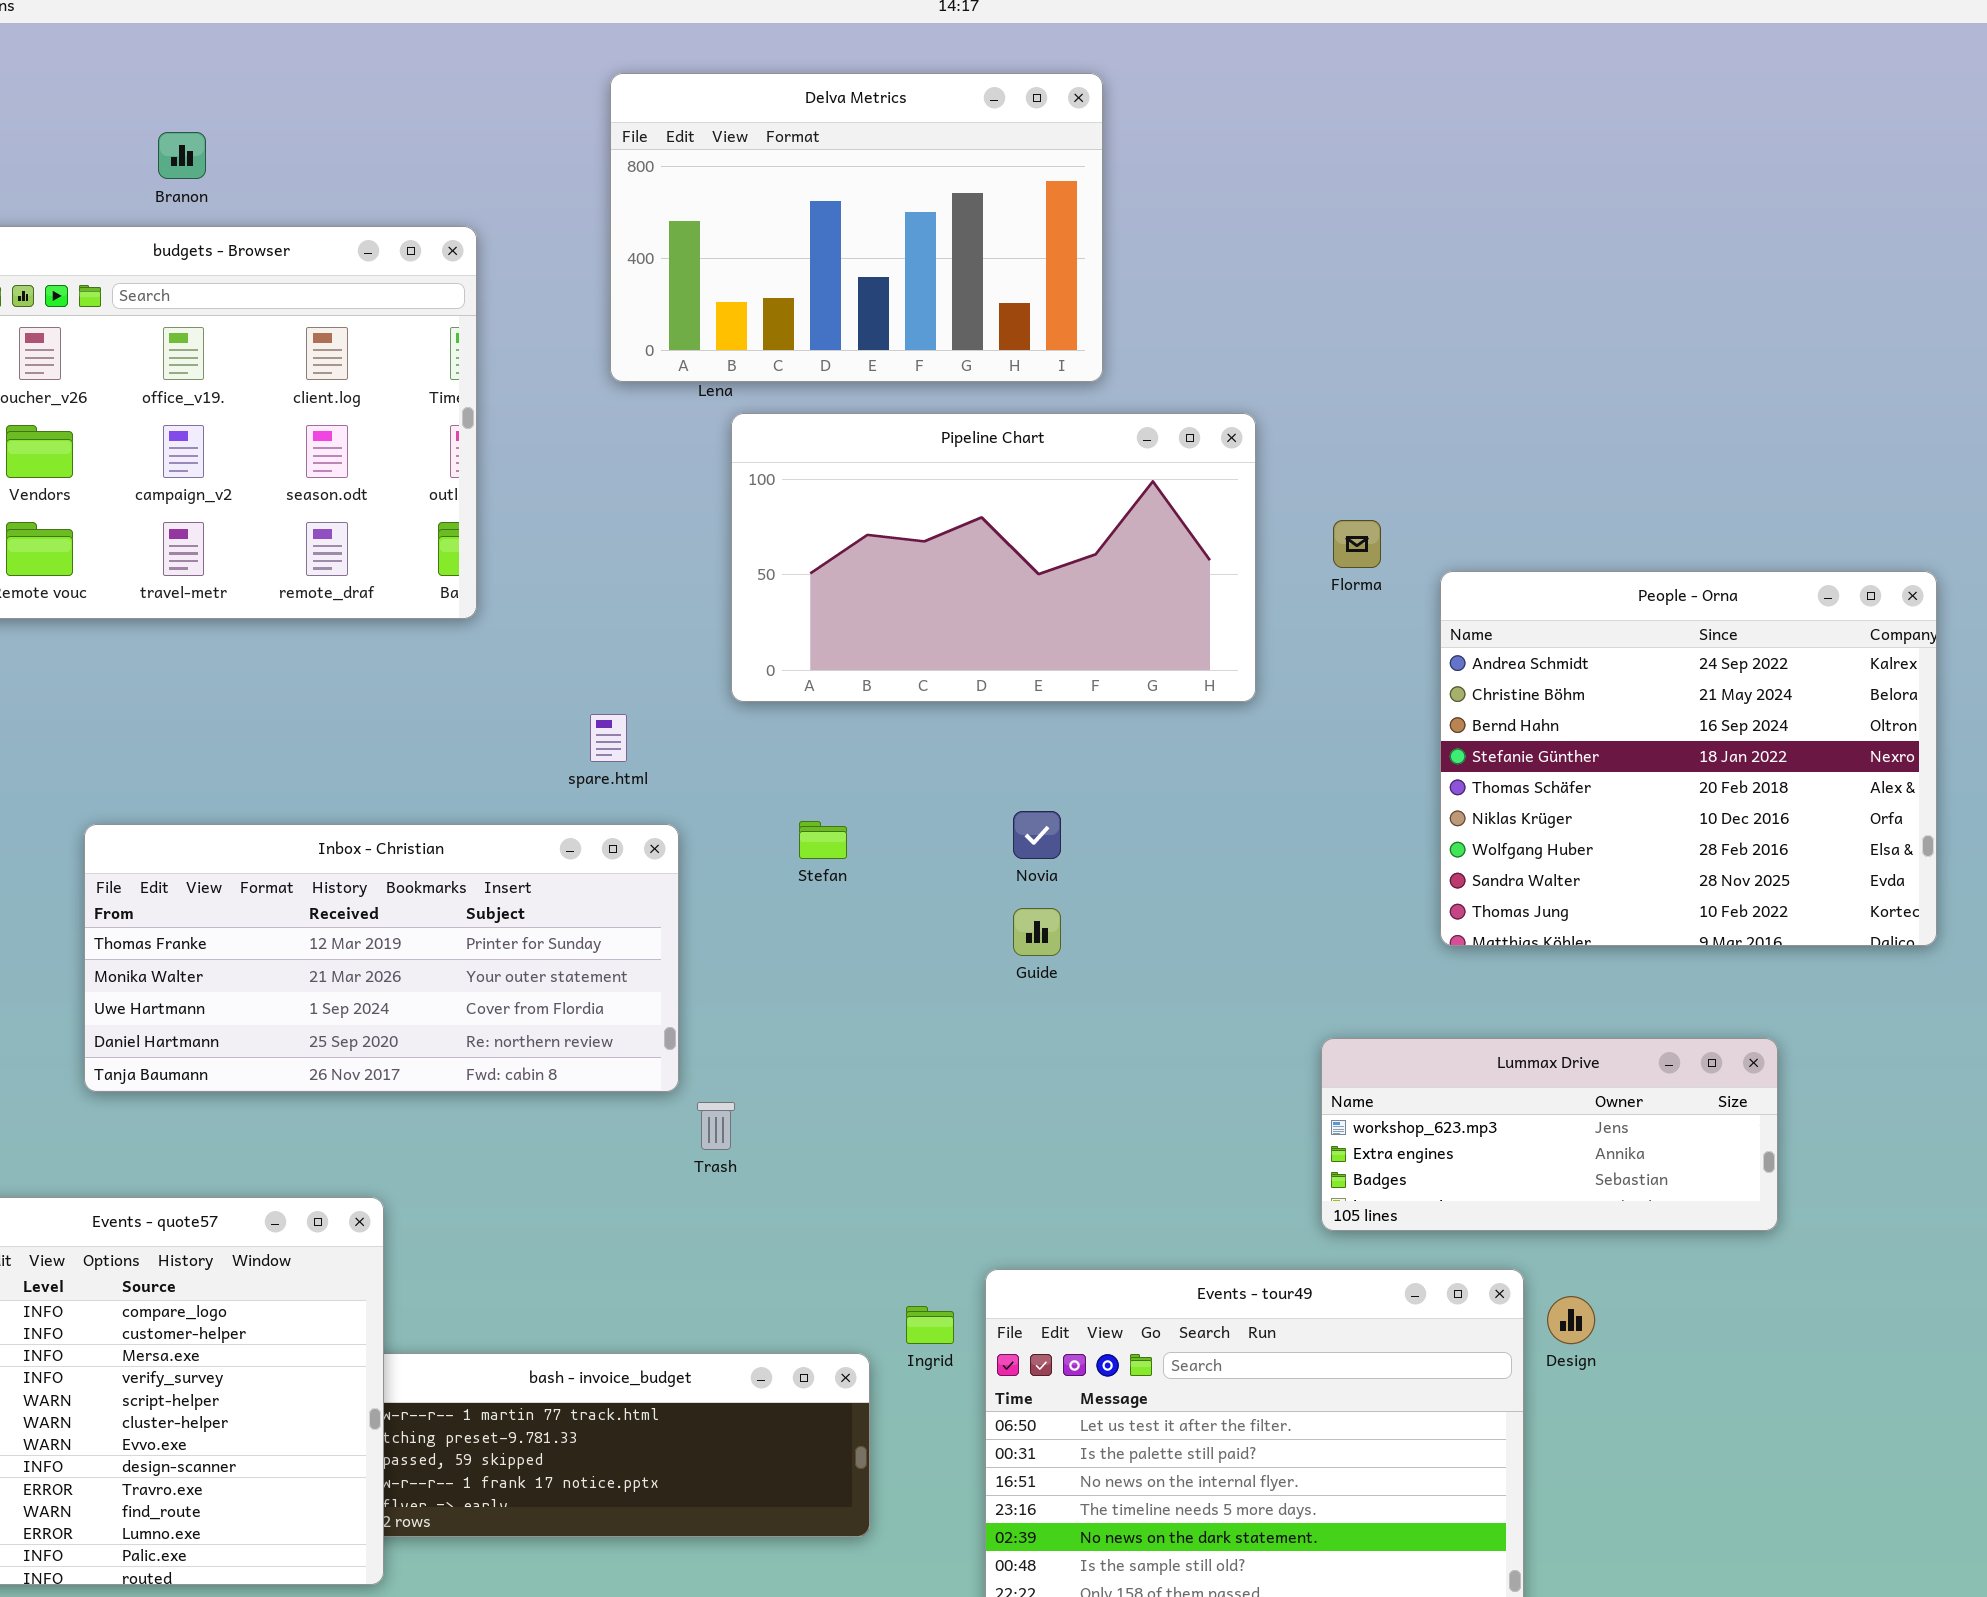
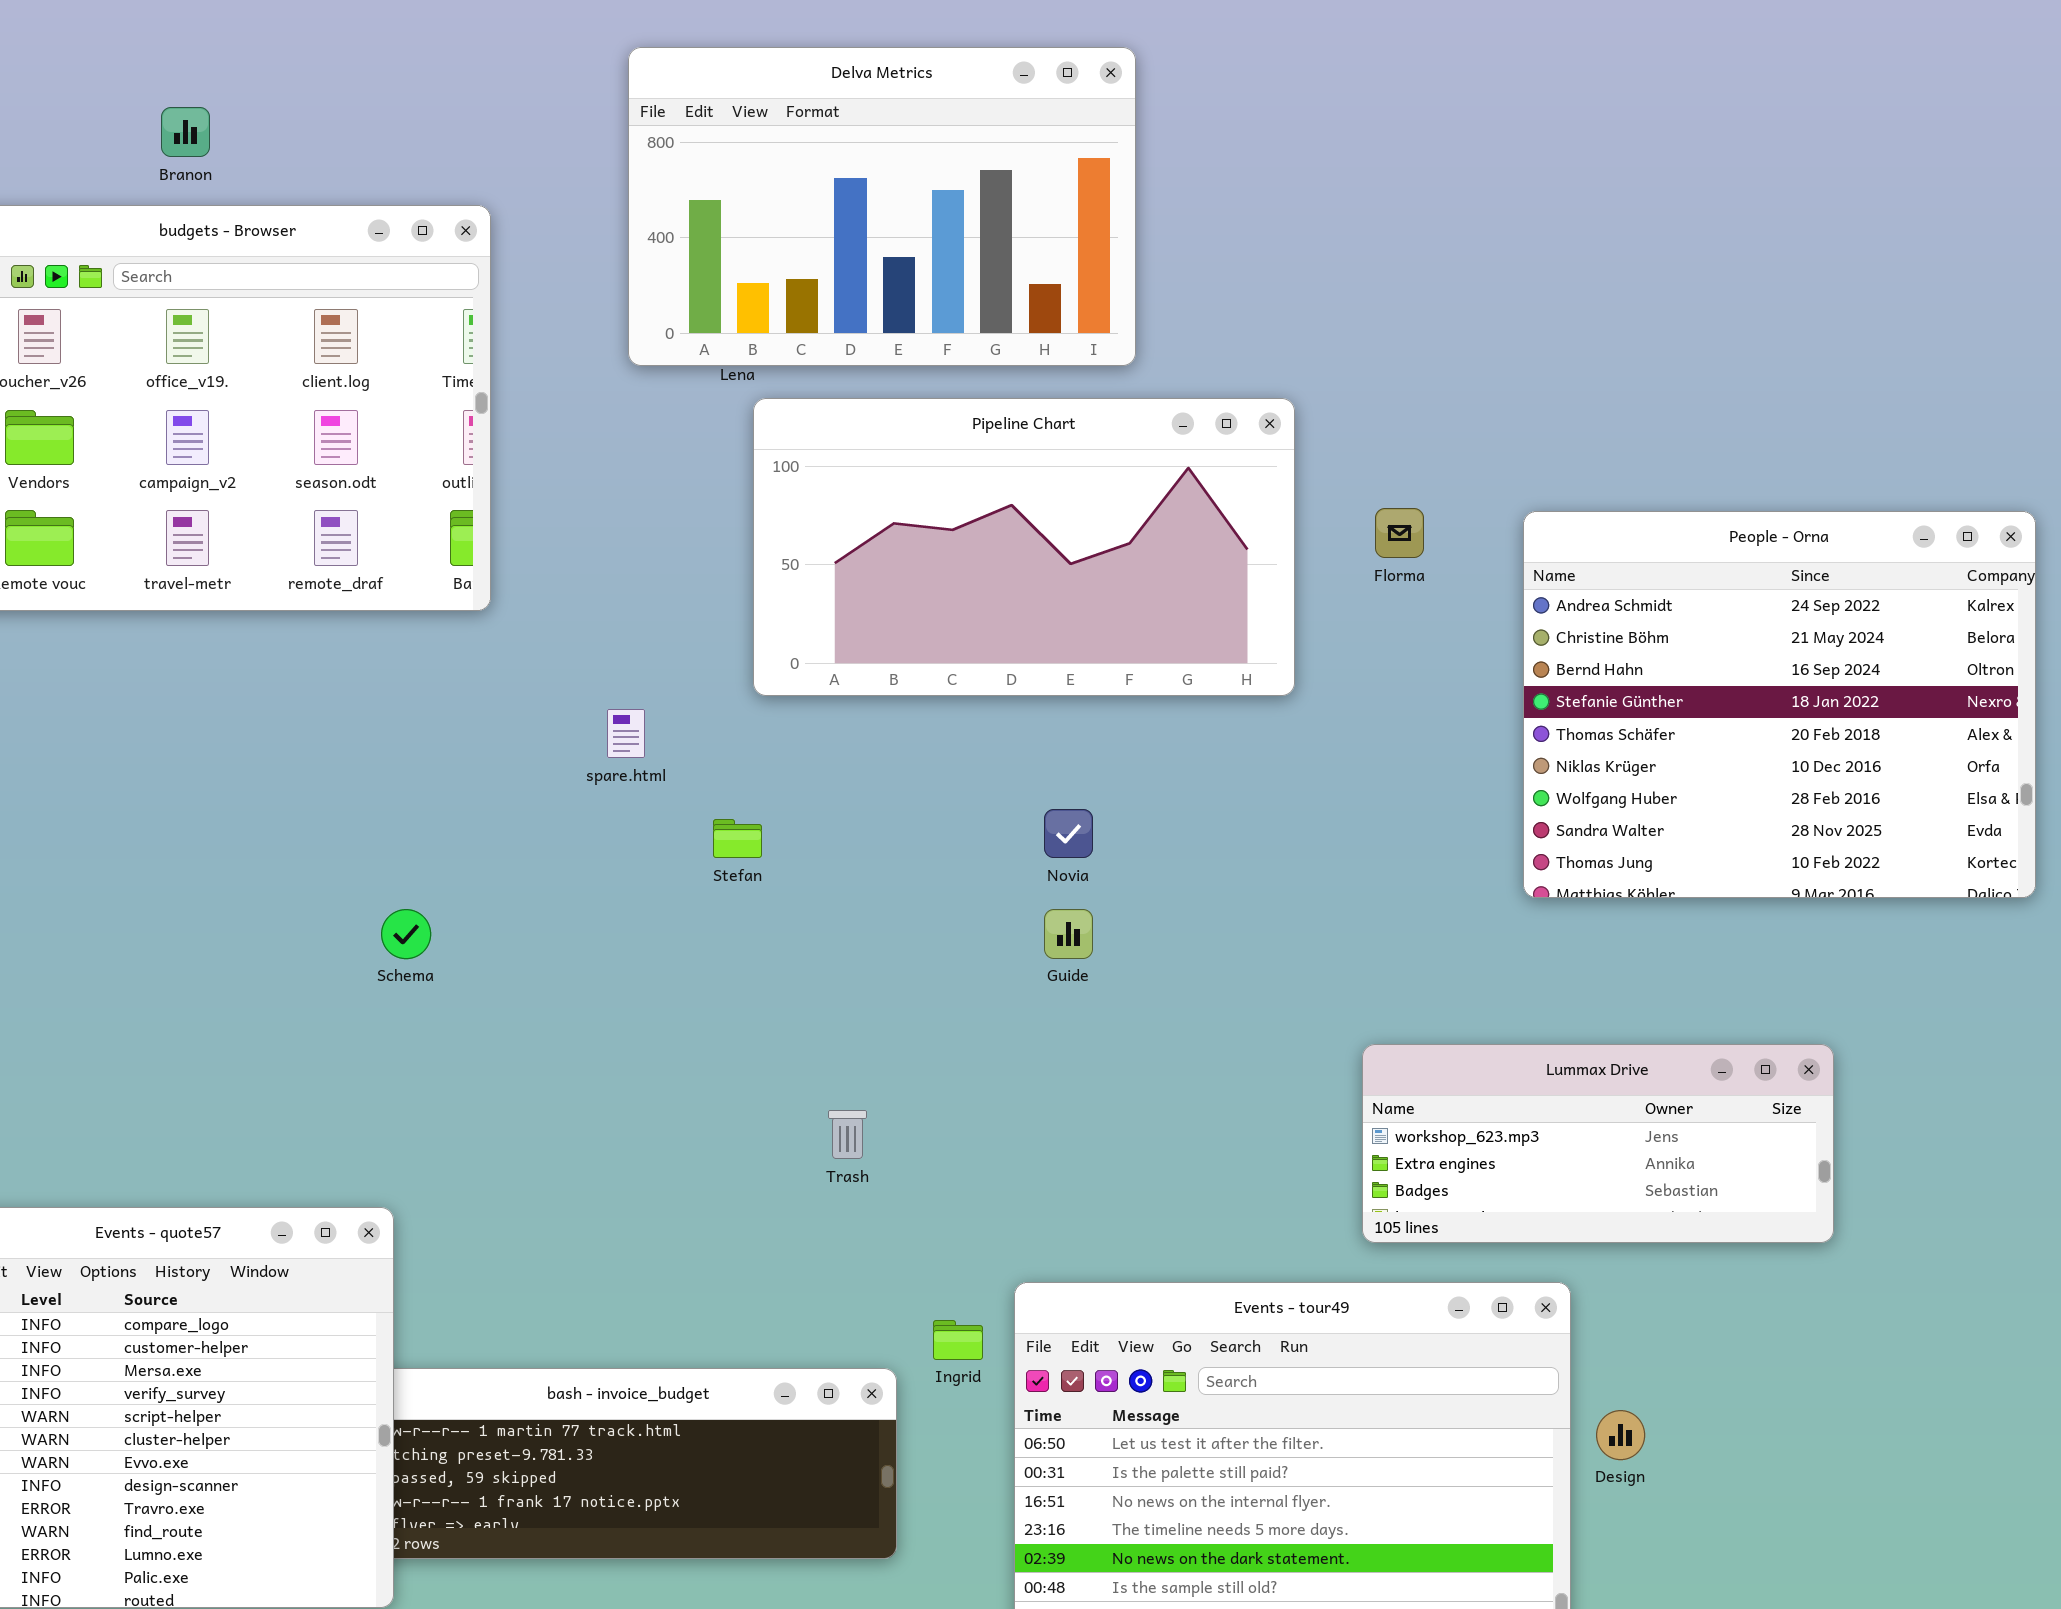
People - Orna: [1440,571,1937,946] -> [1523,511,2036,898], moved
Stefan: [799,821,847,859] -> [713,819,762,858], moved
Inbox - Christian: [84,824,679,1092] -> none, closed
Trash: [697,1102,735,1150] -> [828,1110,867,1159], moved
Design: [1547,1296,1595,1344] -> [1596,1410,1645,1460], moved

